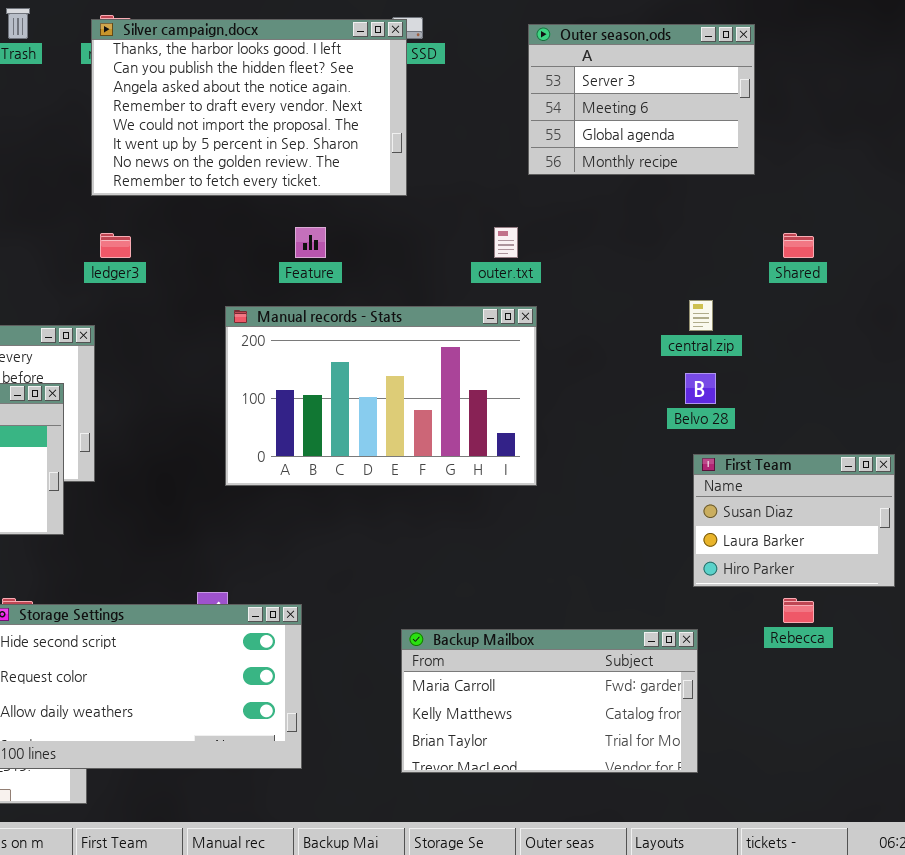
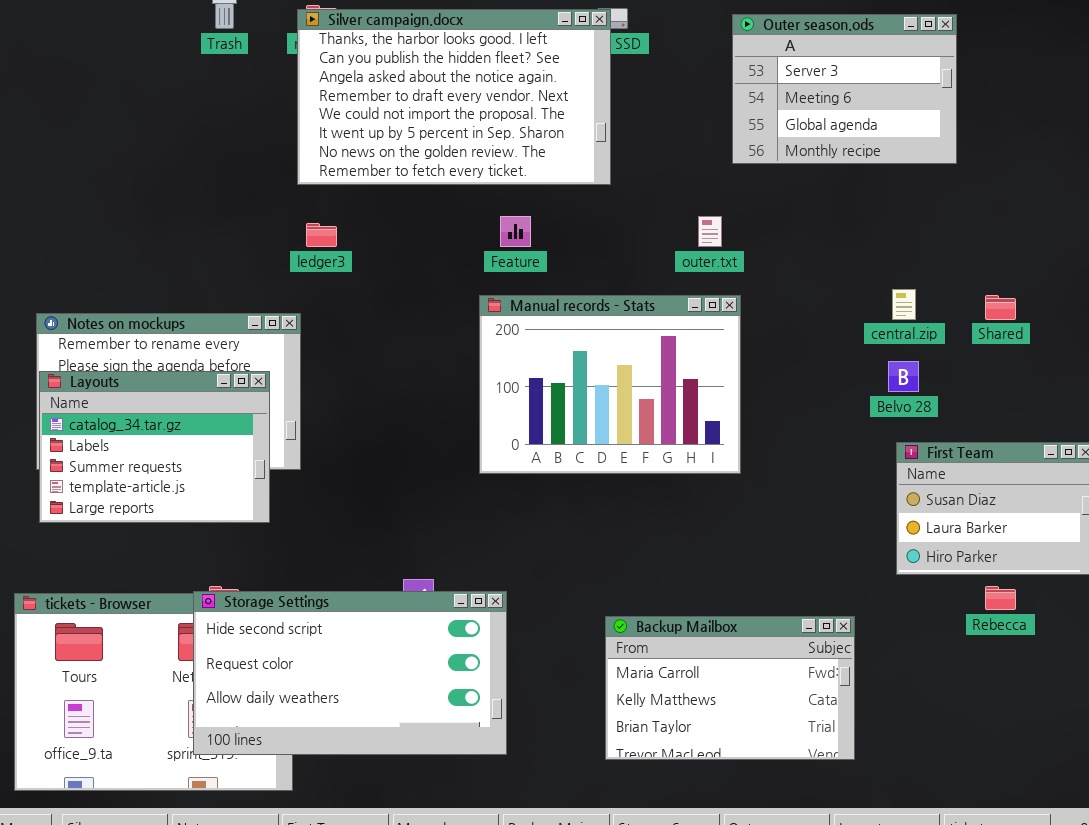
Shared: [783,233,814,258] -> [985,295,1016,320], moved
Manual records - Stats: [225,306,537,486] -> [479,295,741,474], resized
Backup Mailbox: [401,629,698,773] -> [605,616,855,760], resized

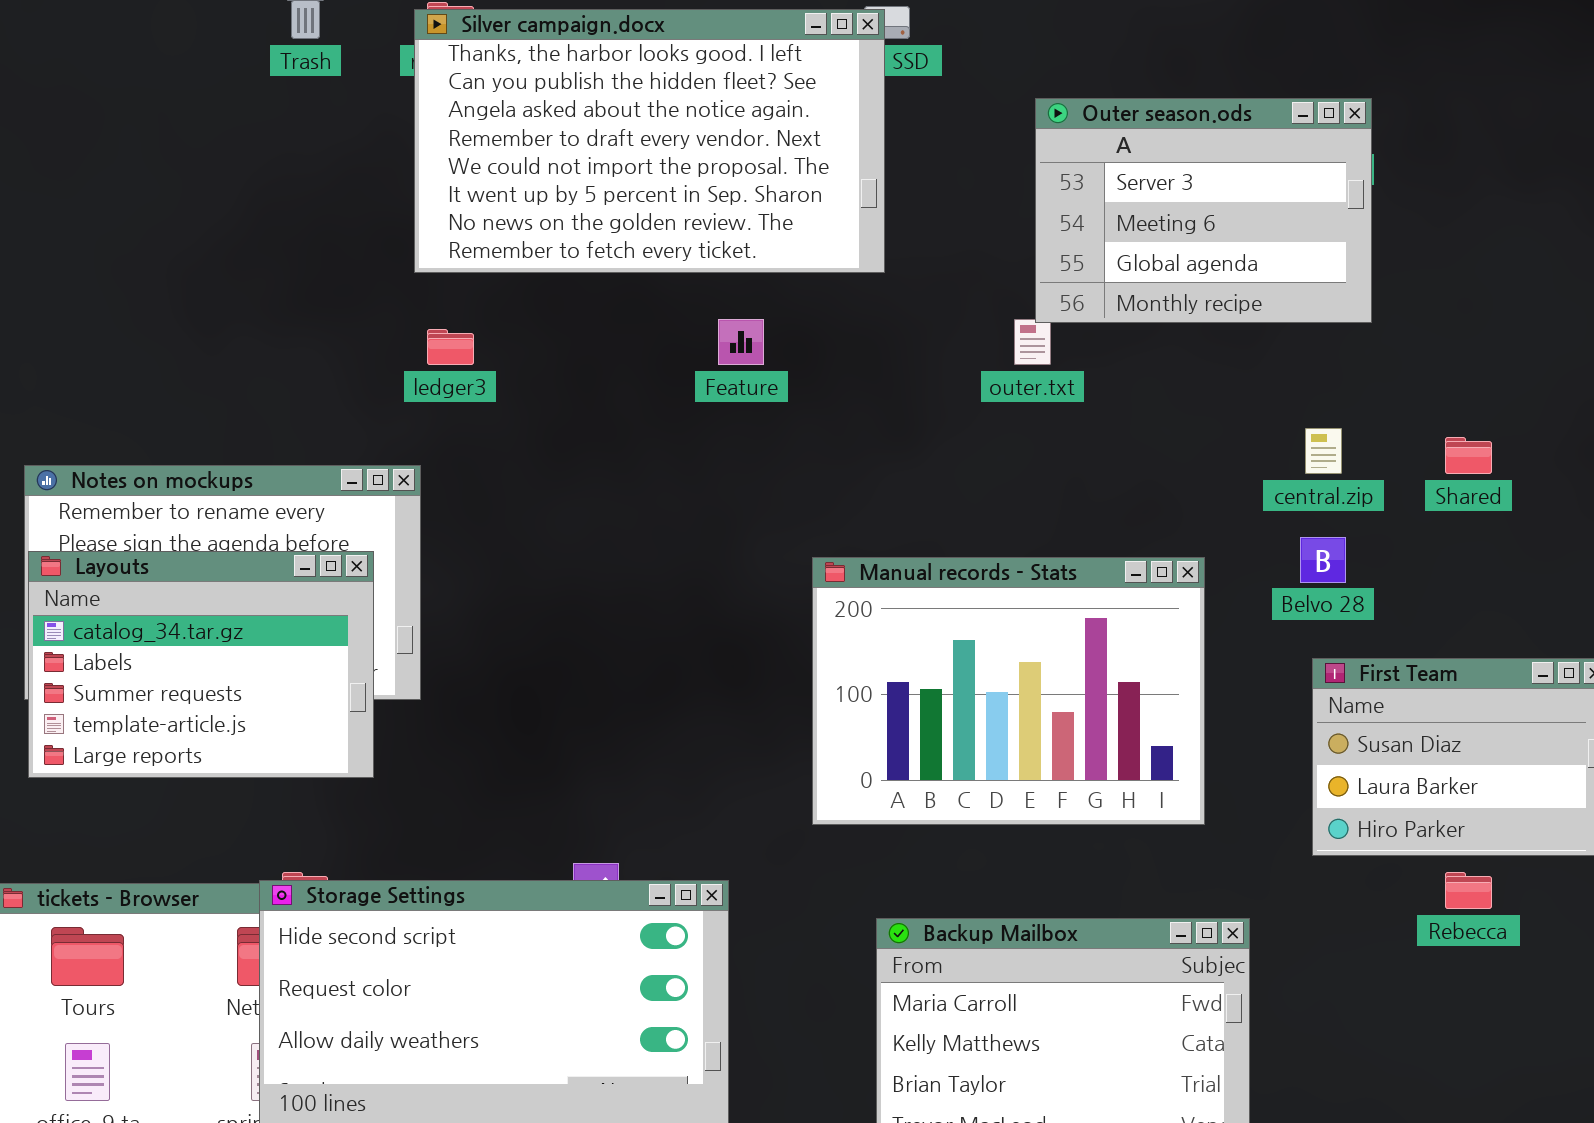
Outer season.ods: [732,14,957,164] -> [1035,98,1372,323], moved
Manual records - Stats: [479,295,741,474] -> [812,557,1205,825], moved

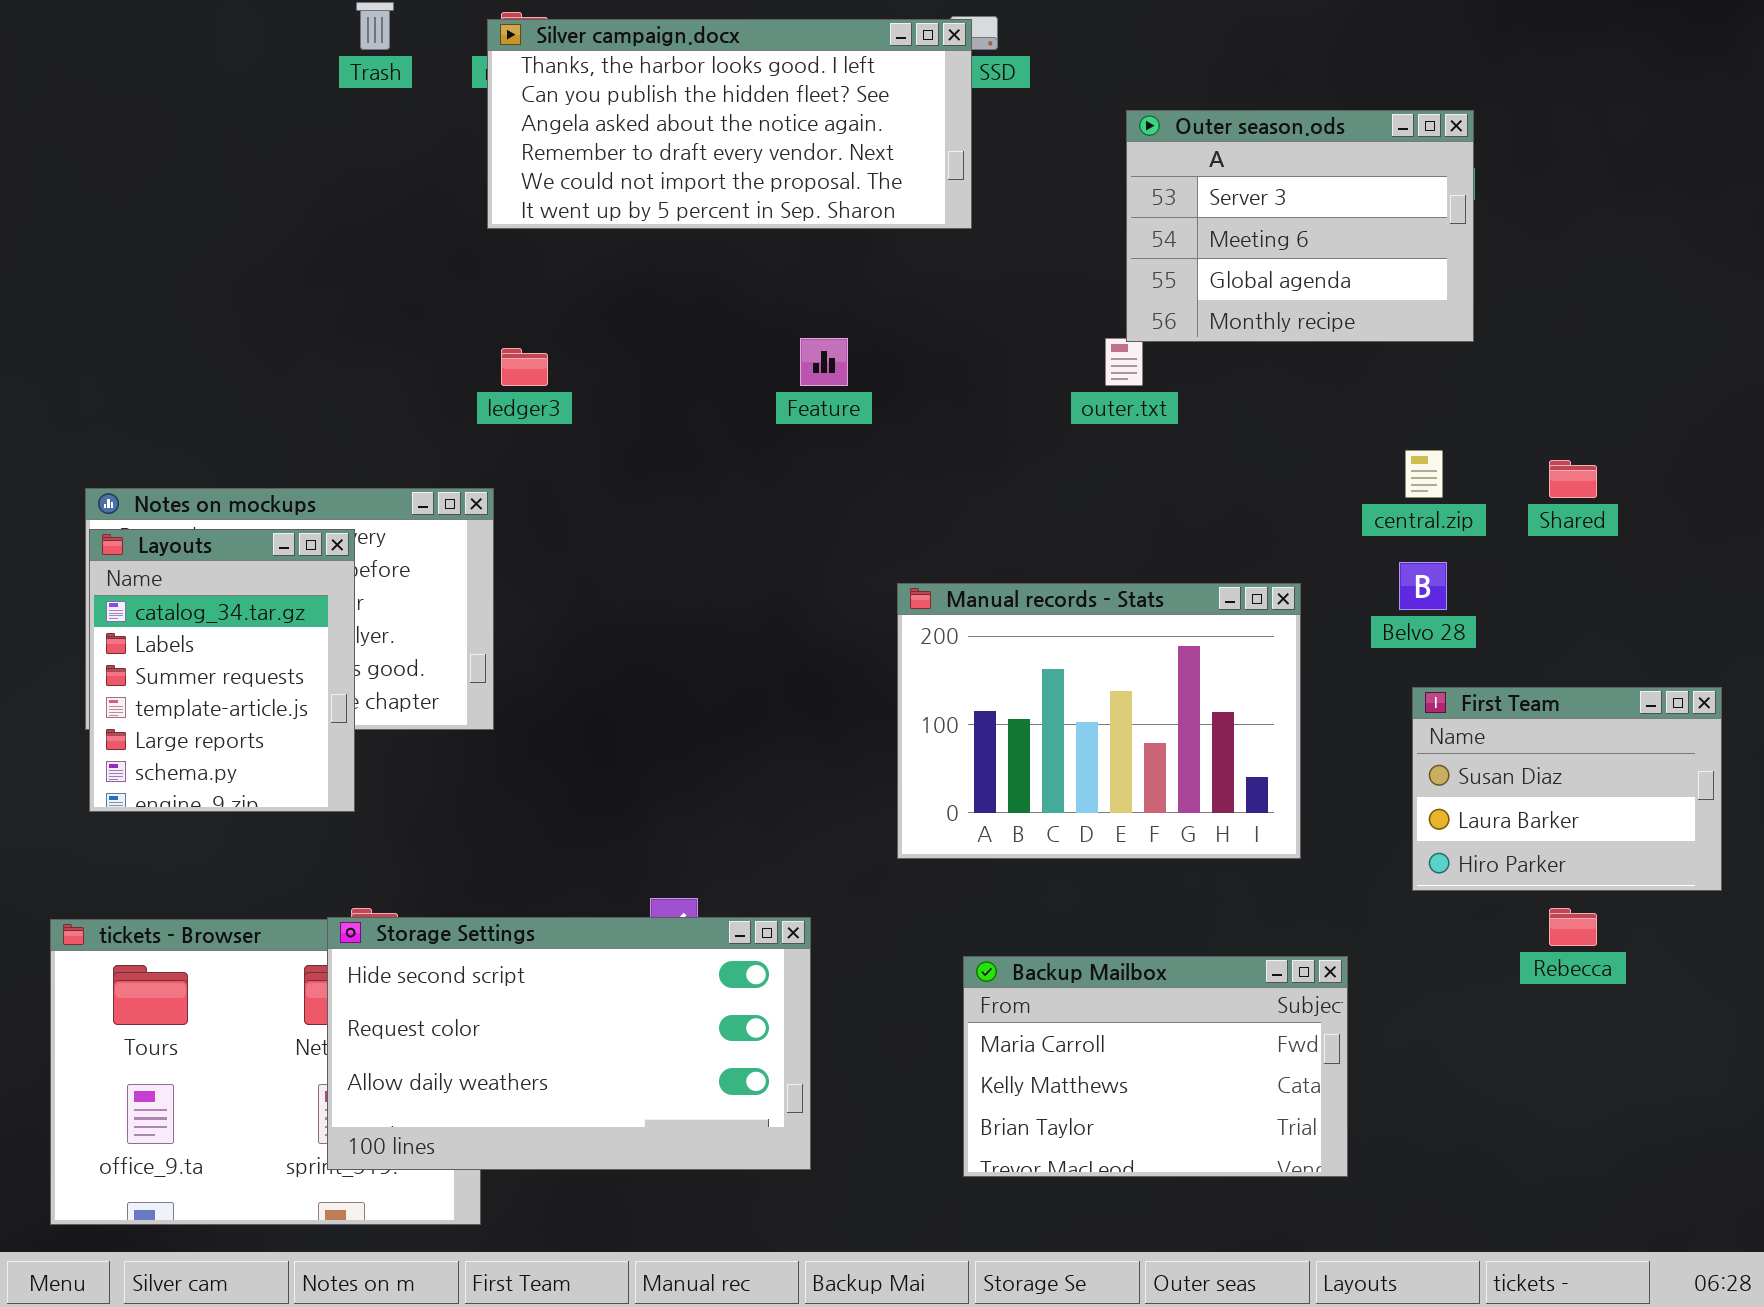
Silver campaign.docx: [414,9,885,273] -> [487,19,972,229], resized
Layouts: [28,551,374,778] -> [89,529,355,812], resized

